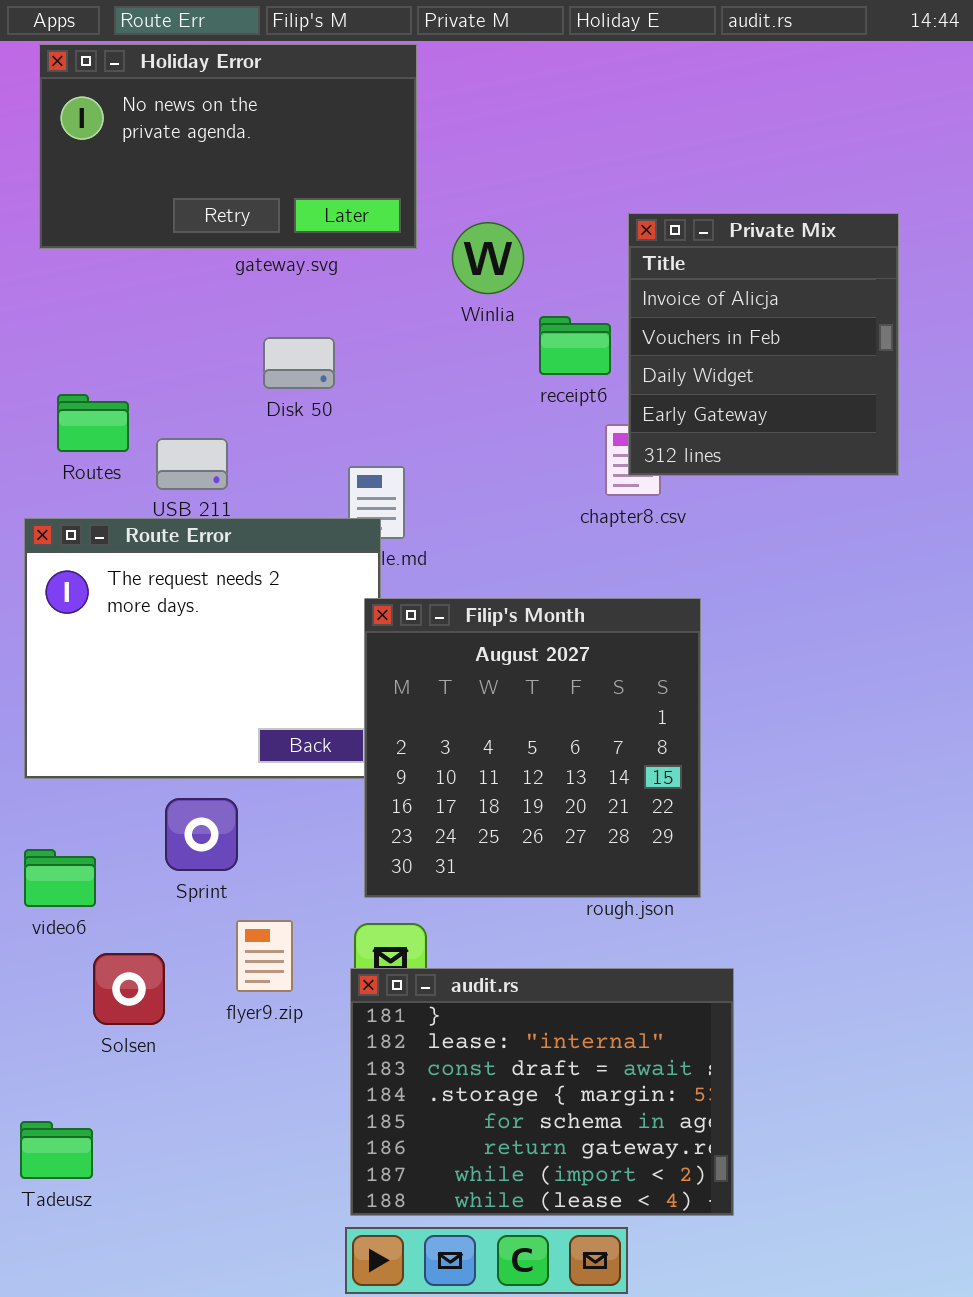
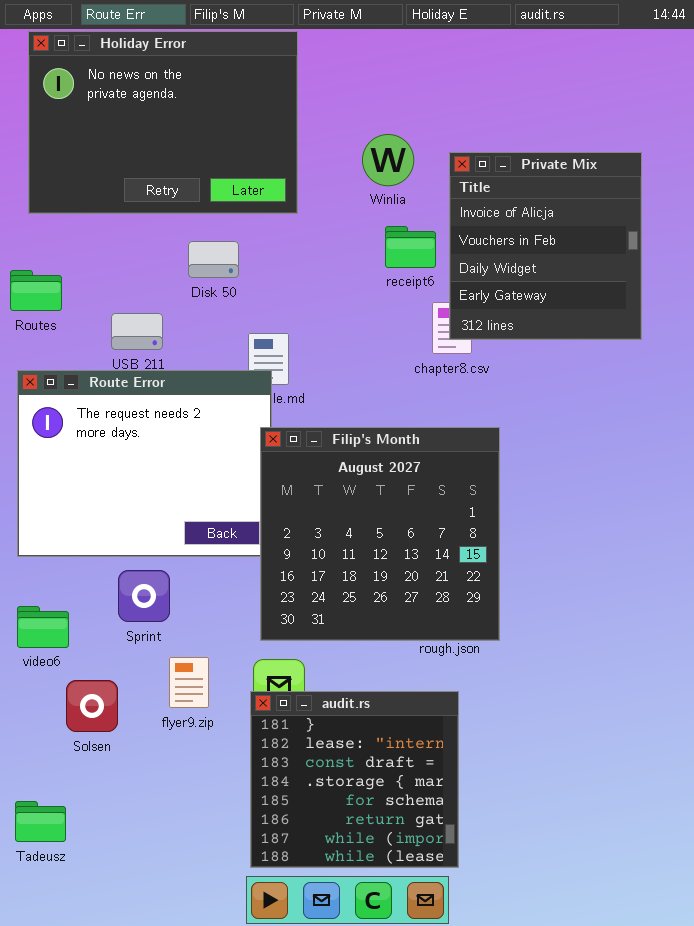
Holiday Error: [39,44,417,249] -> [28,31,298,214], resized
Winlia: [452,222,524,294] -> [362,134,414,186], moved
Routes: [57,394,129,452] -> [10,270,62,311], moved
audit.rs: [350,968,734,1216] -> [250,691,459,868], resized

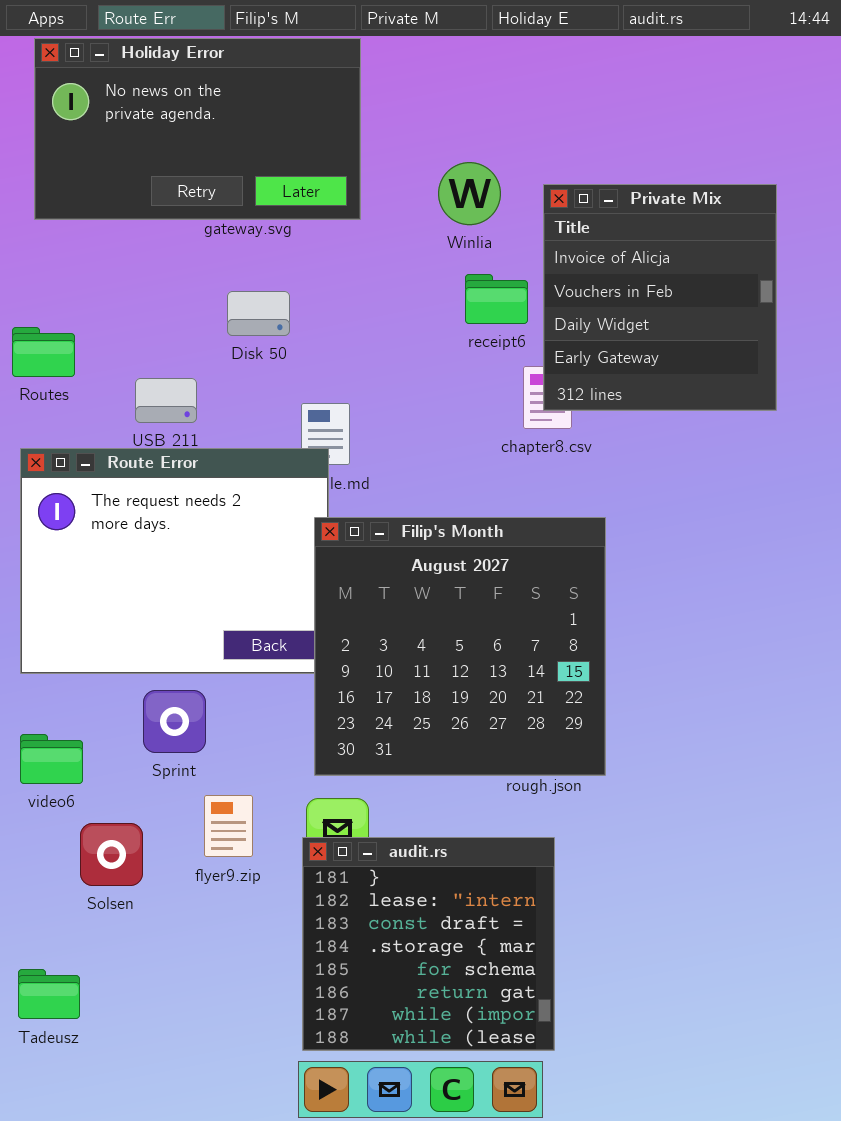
Holiday Error: [28,31,298,214] -> [34,38,361,220], resized

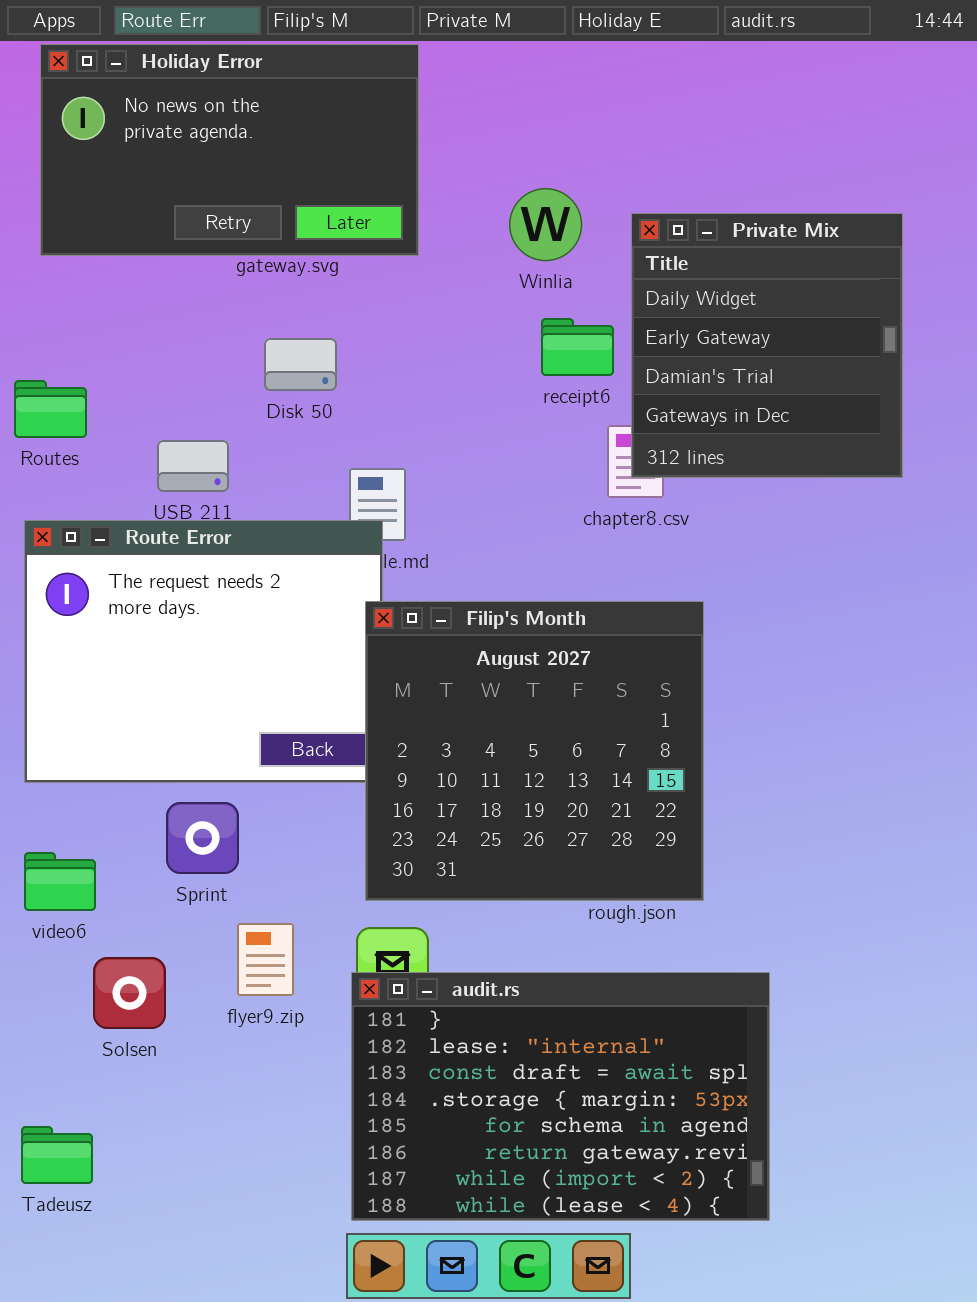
Private Mix: [543,184,777,411] -> [631,213,903,478], scrolled down 2 rows
audit.rs: [302,837,555,1051] -> [351,972,770,1221], resized

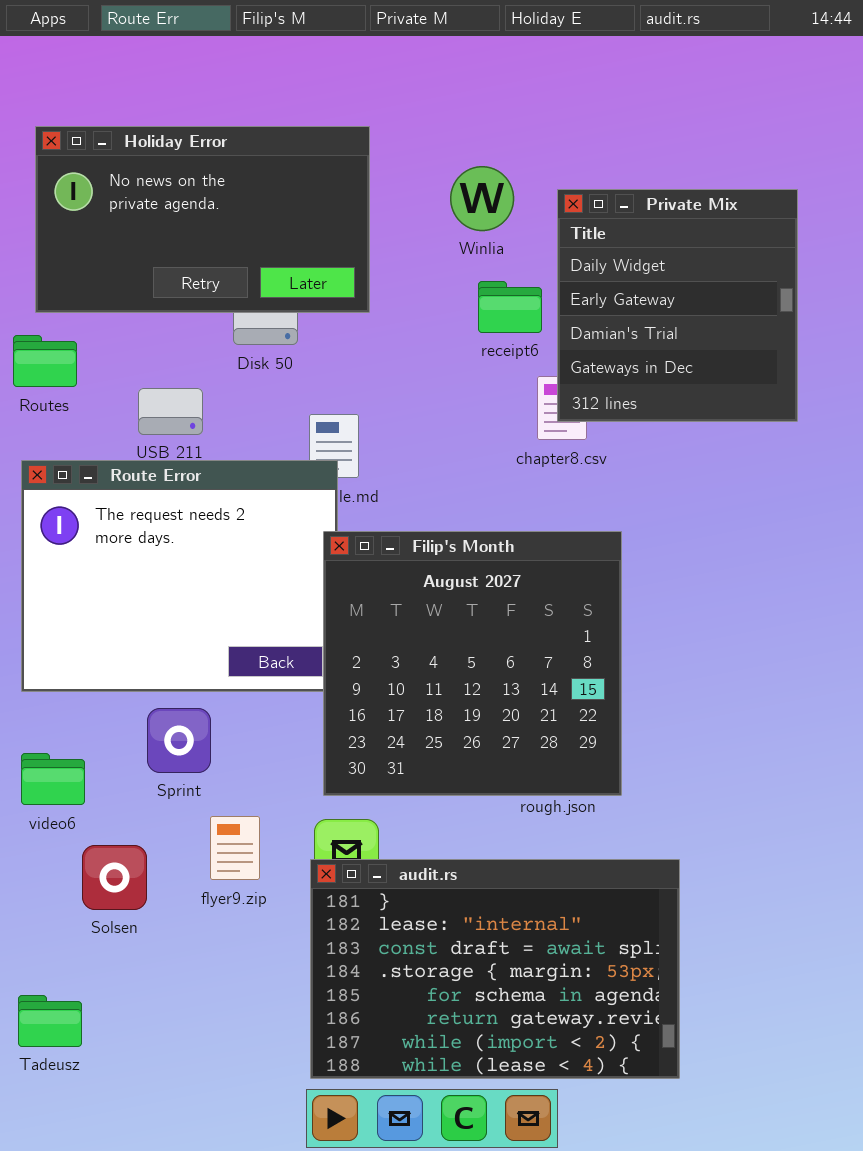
Holiday Error: [40,44,419,256] -> [35,126,370,313], moved

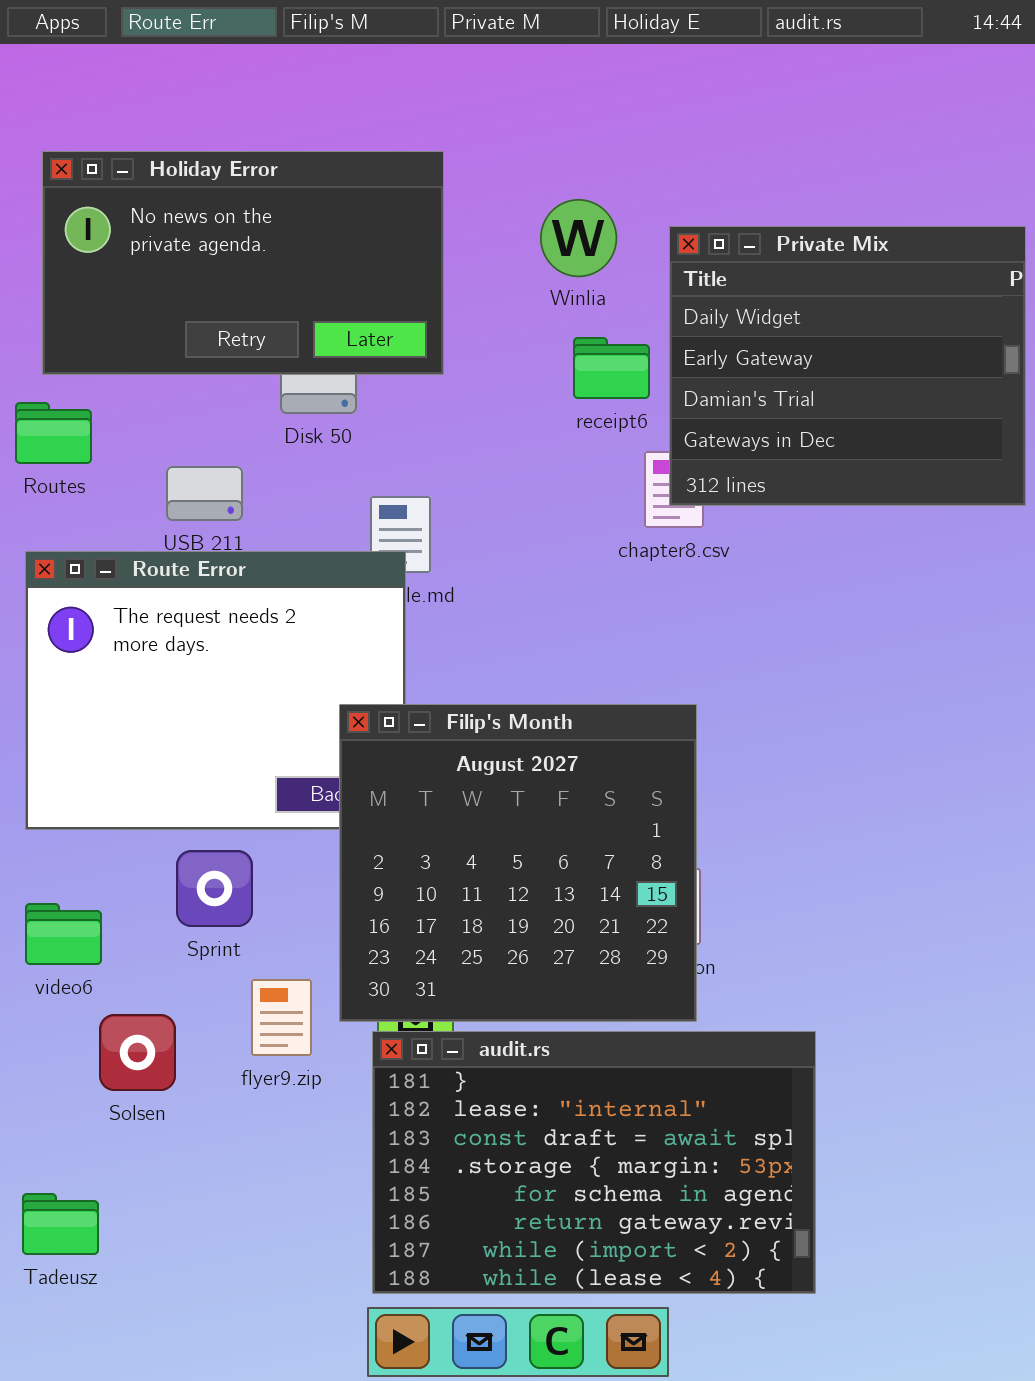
Private Mix: [557,189,798,422] -> [669,226,1026,506], resized
Filip's Month: [323,531,622,796] -> [339,704,697,1022], moved

